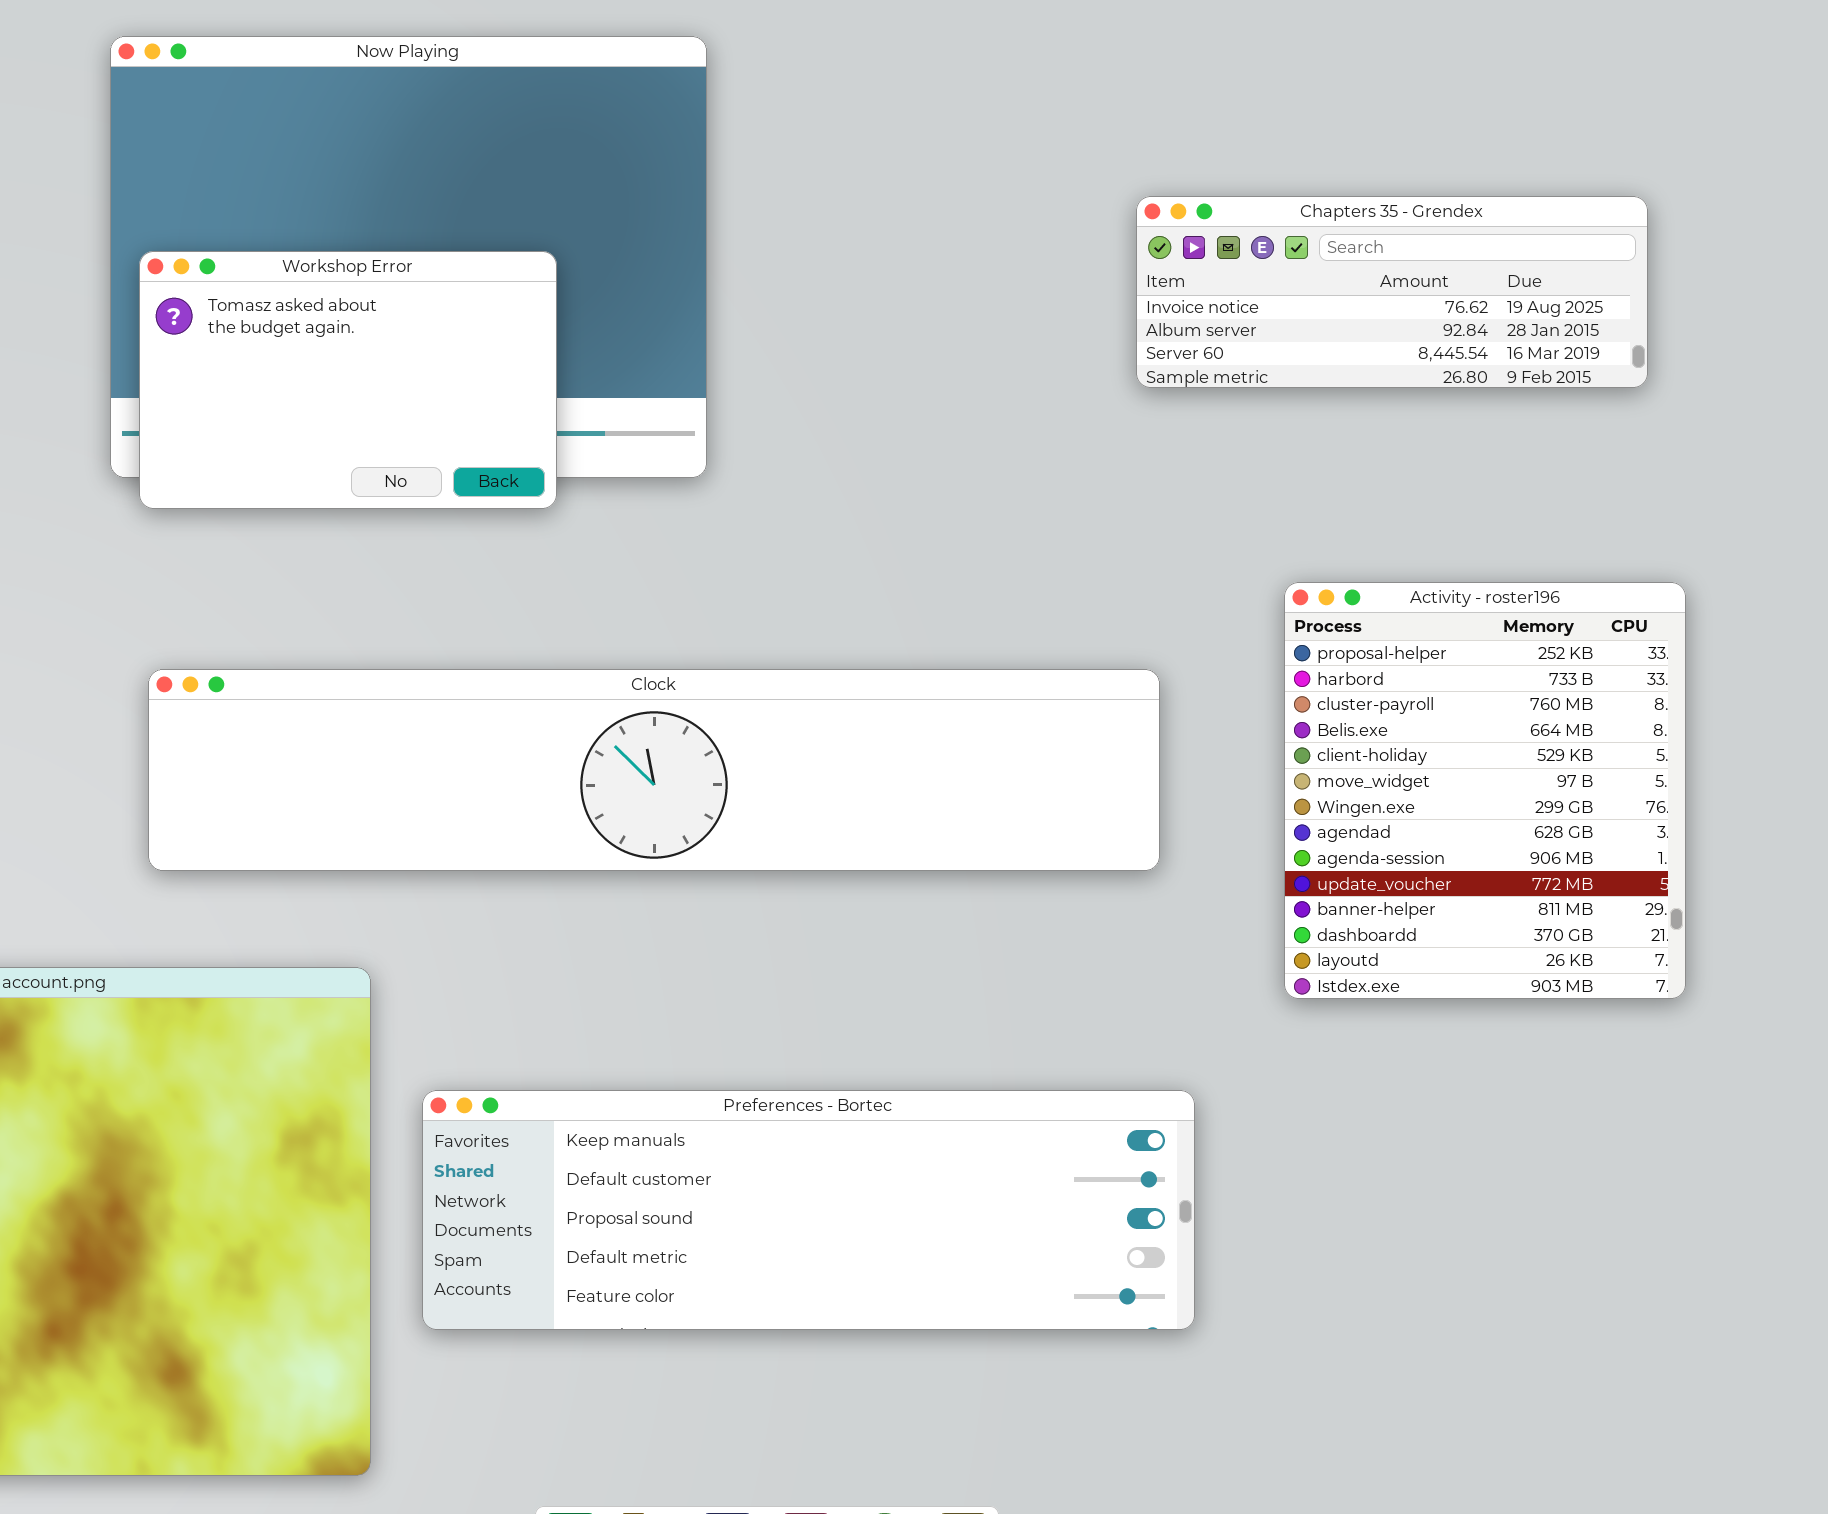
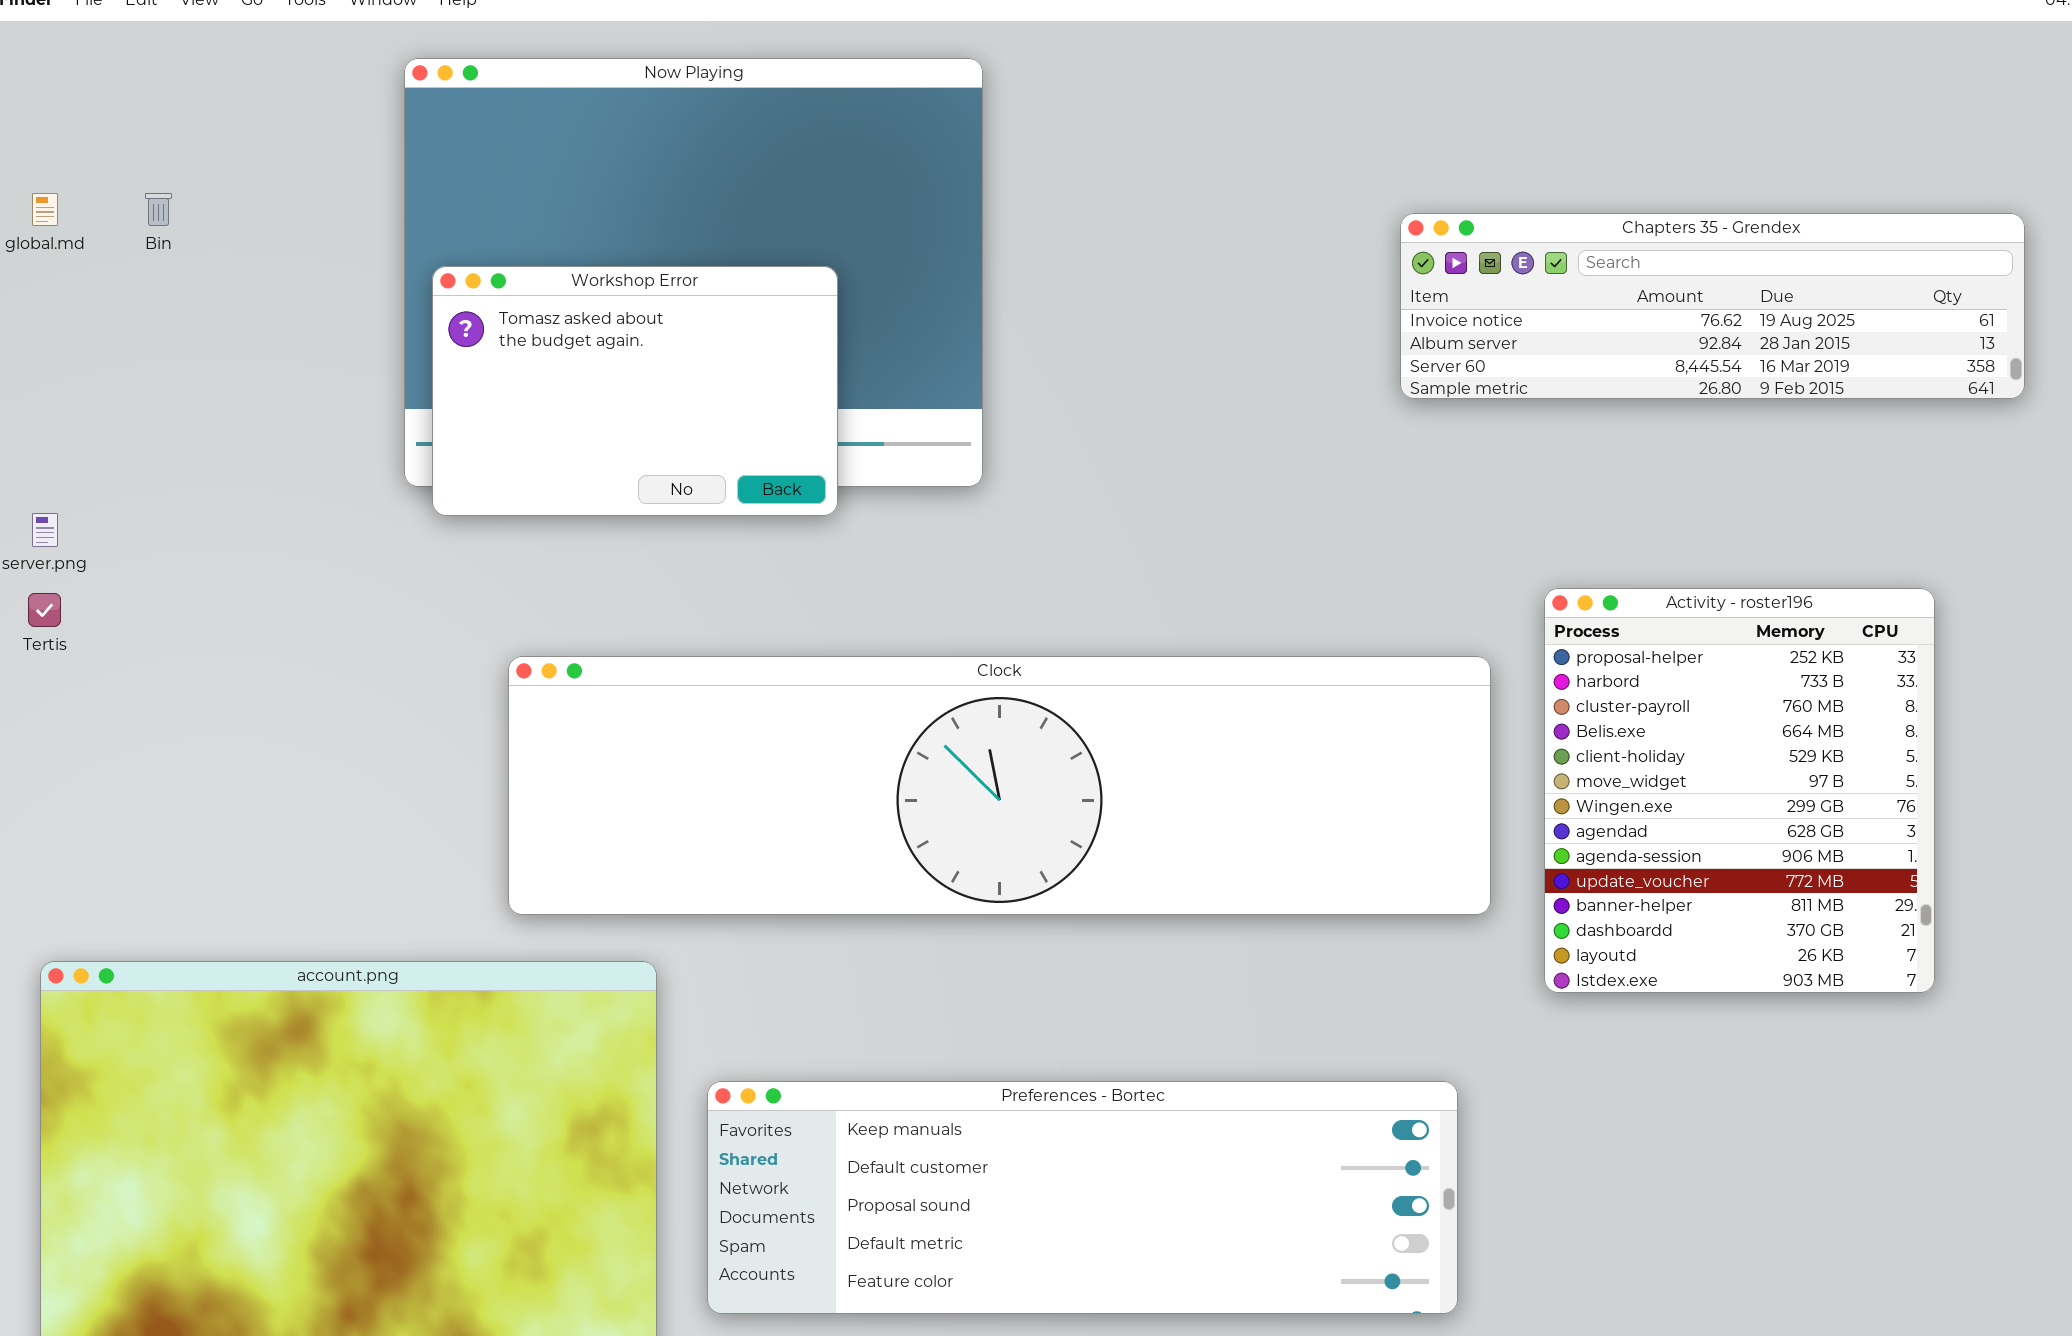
Chapters 35 - Grendex: [1136,196,1648,388] -> [1400,213,2025,399], resized
Clock: [148,669,1160,871] -> [508,656,1491,915], moved, resized

